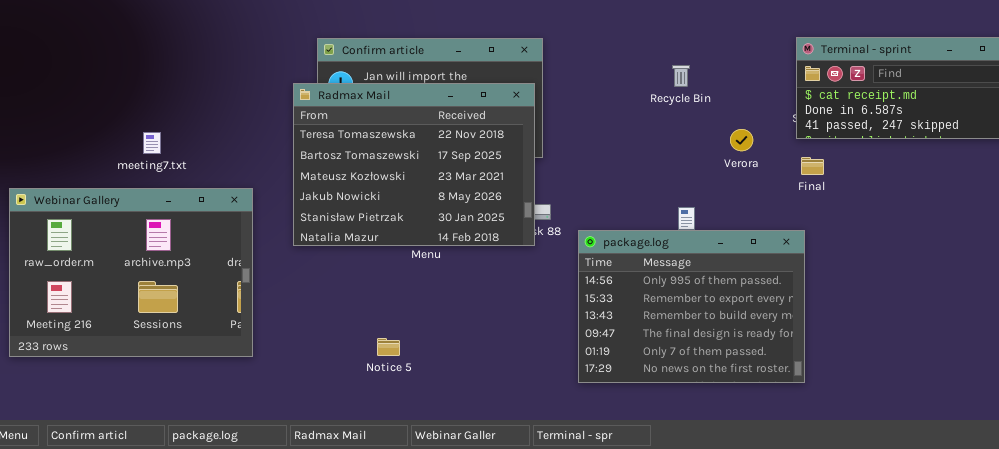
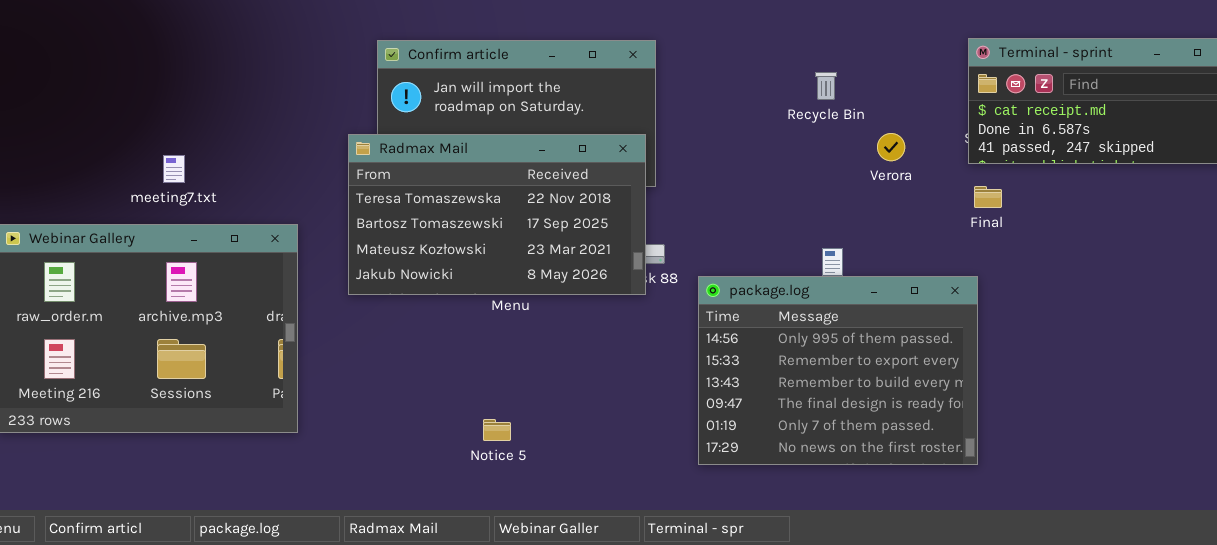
Radmax Mail: [293,83,535,246] -> [348,134,646,295], resized
Verora: [730,129,753,151] -> [877,133,905,161], moved
Notice 5: [377,338,400,356] -> [483,419,511,441], moved

